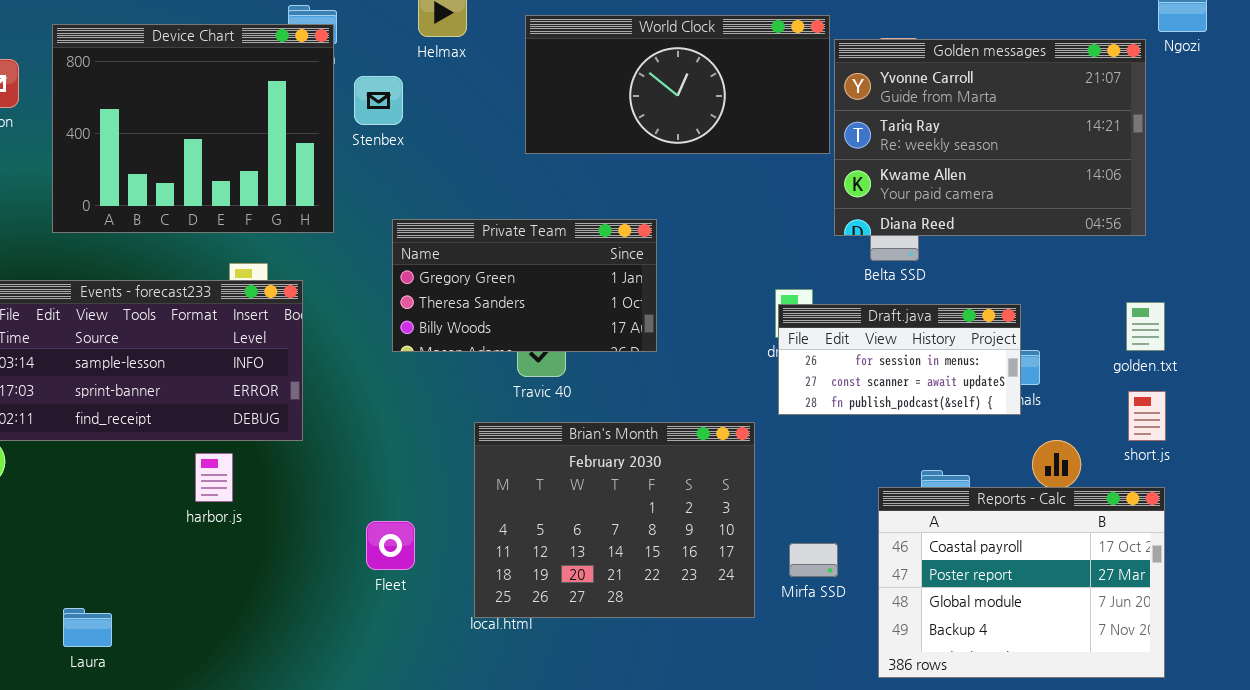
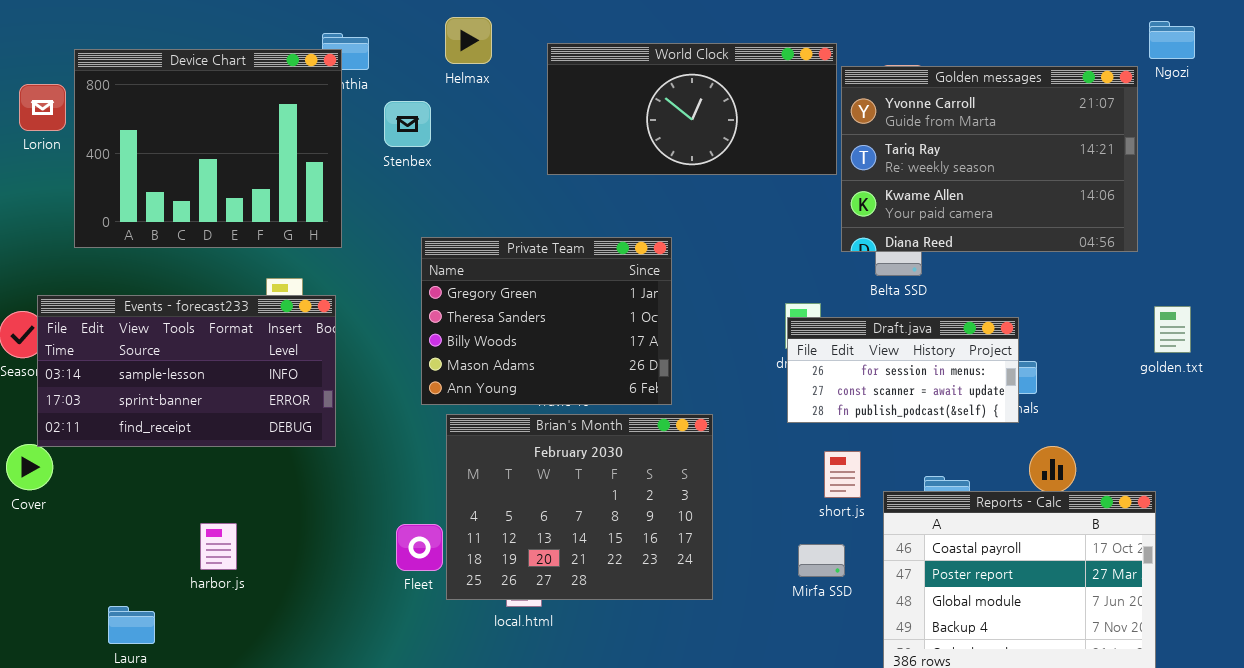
Device Chart: [52,24,334,233] -> [74,49,342,248], moved
Private Team: [392,219,657,352] -> [421,237,672,405], resized
golden.txt: [1126,302,1165,351] -> [1154,306,1191,353], moved
short.js: [1128,391,1166,441] -> [824,451,861,498], moved
Brian's Month: [474,422,755,618] -> [446,414,713,600], moved
harbor.js: [195,453,233,502] -> [200,523,237,570], moved

